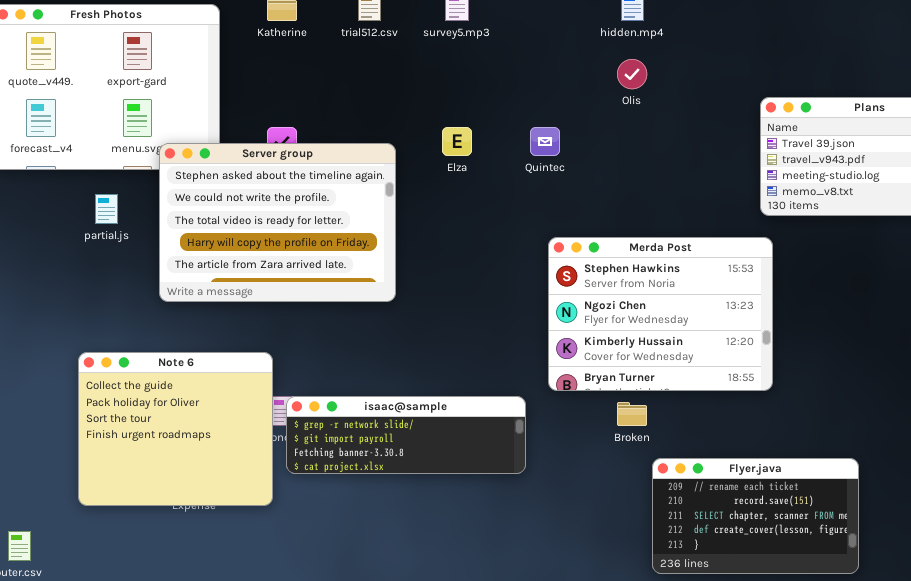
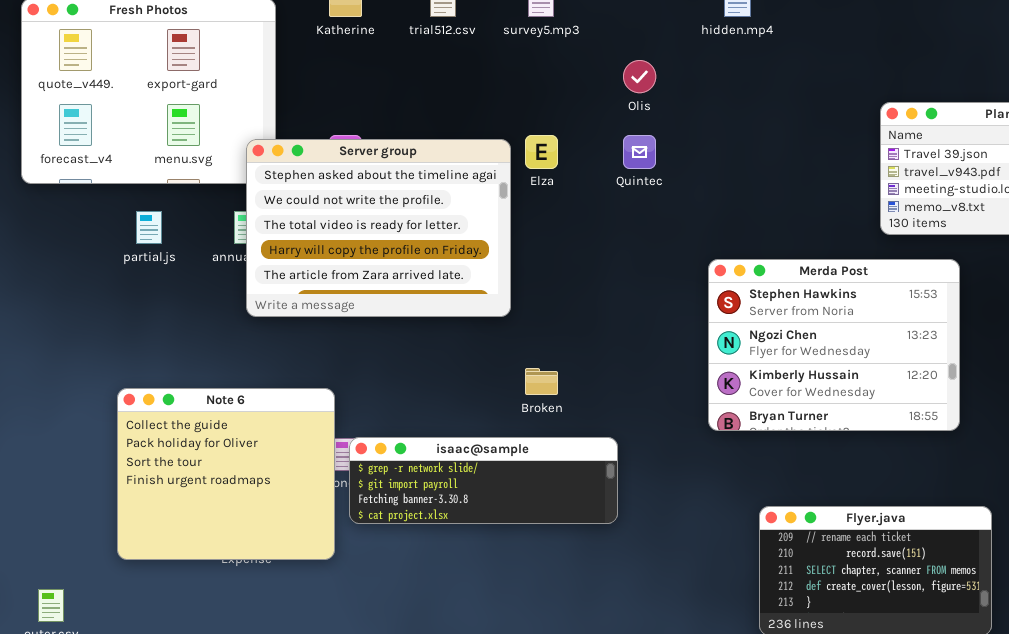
Olis: [617,59,647,89] -> [623,60,656,93], moved
Server group: [159,143,396,302] -> [246,139,511,317], moved
Merda Post: [548,237,773,391] -> [708,259,960,431], moved
Broken: [617,402,647,426] -> [525,368,558,395], moved

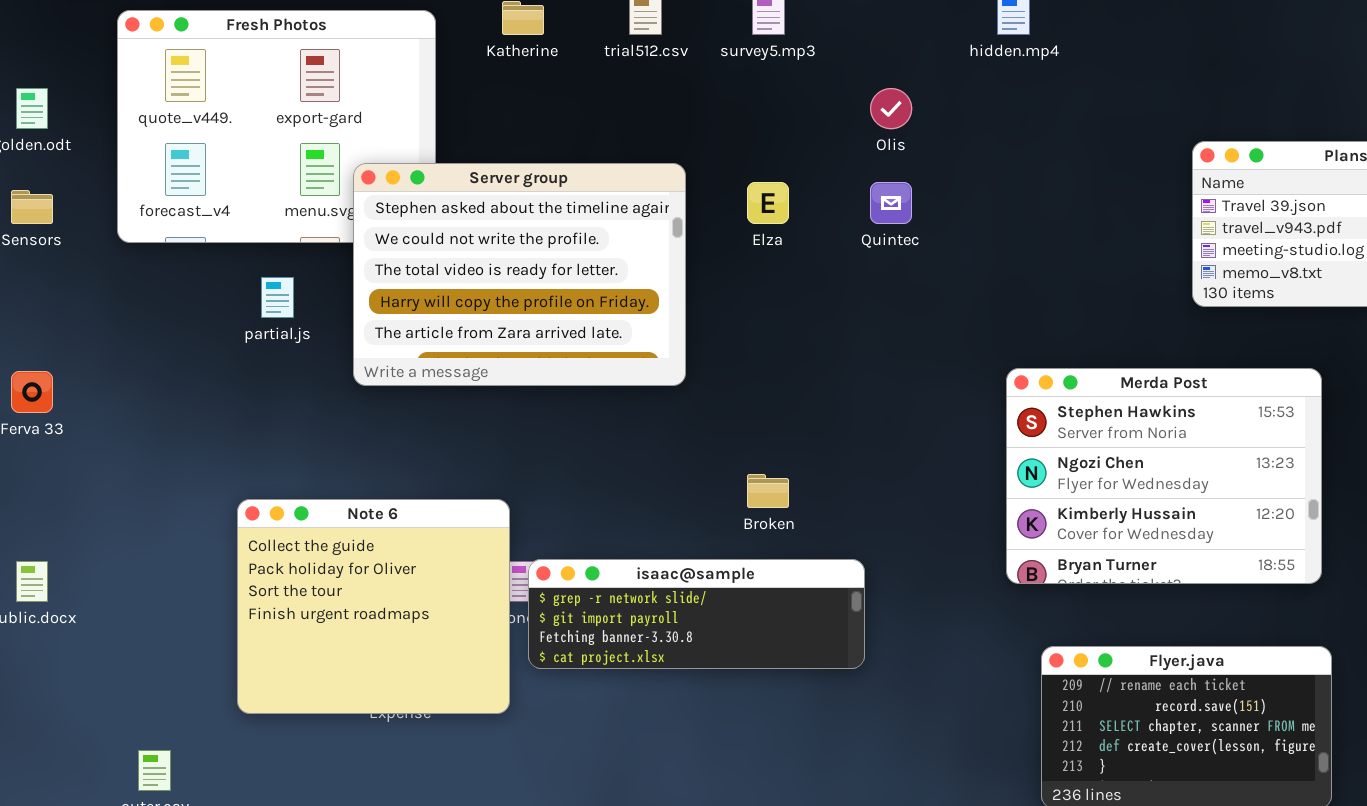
Server group: [246,139,511,317] -> [353,163,686,386], moved
Merda Post: [708,259,960,431] -> [1006,368,1322,584], moved

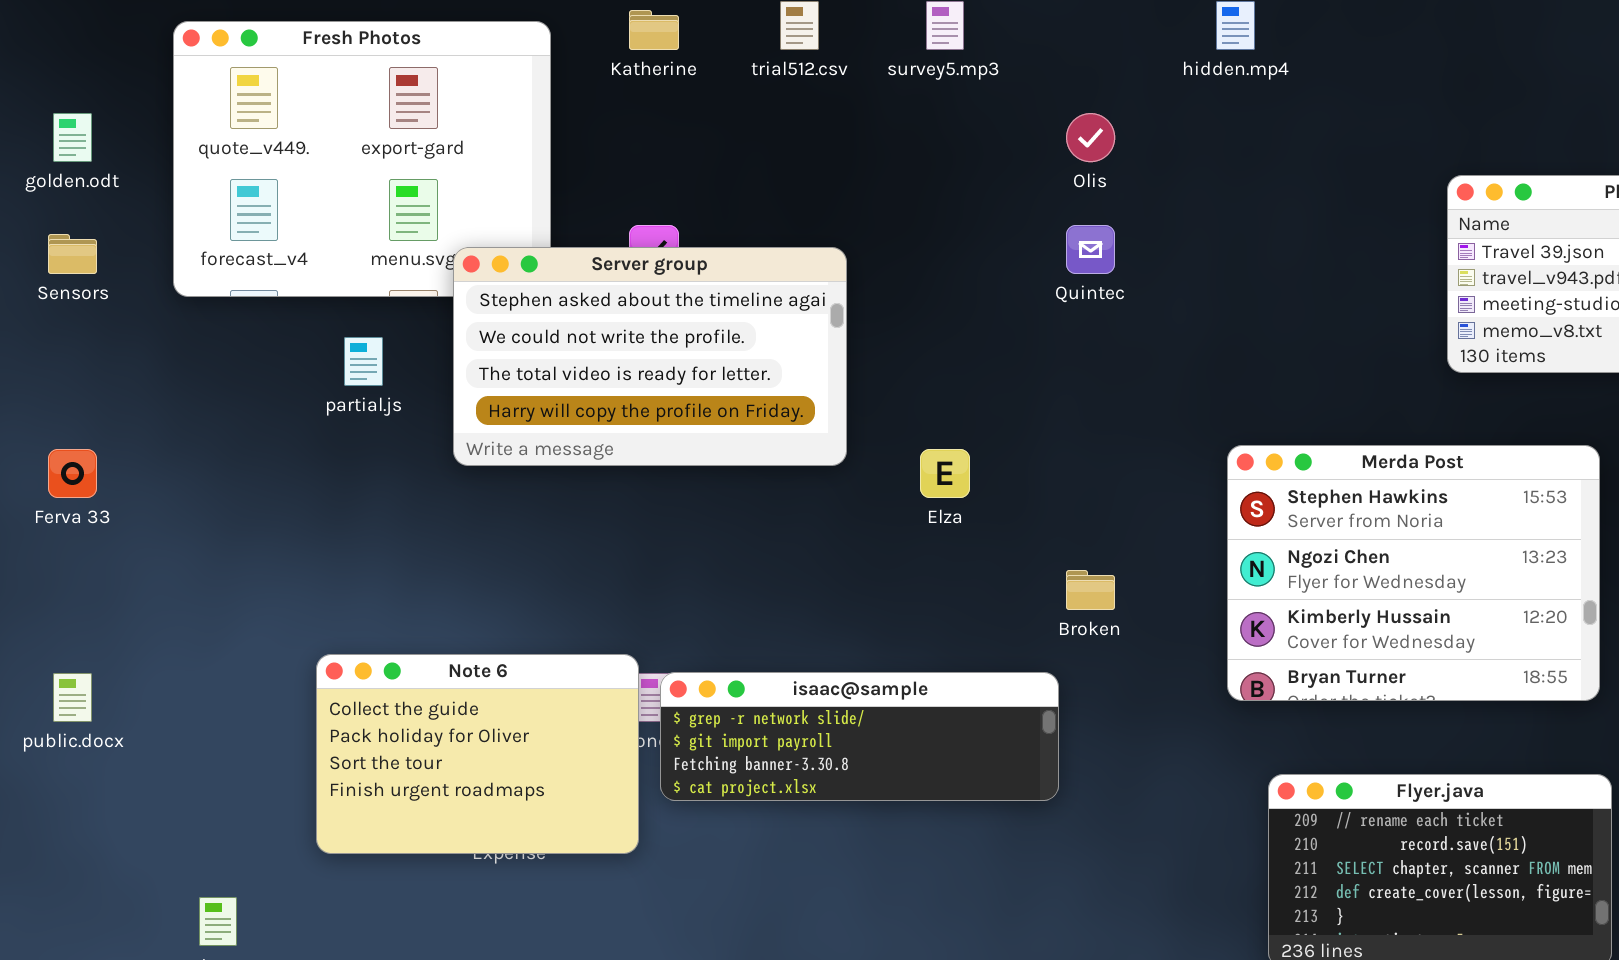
Server group: [353,163,686,386] -> [453,247,847,466], resized
Elza: [747,182,789,224] -> [920,449,970,498], moved
Broken: [747,474,789,508] -> [1066,570,1115,610], moved
Note 6: [237,499,510,714] -> [316,654,639,854], resized

